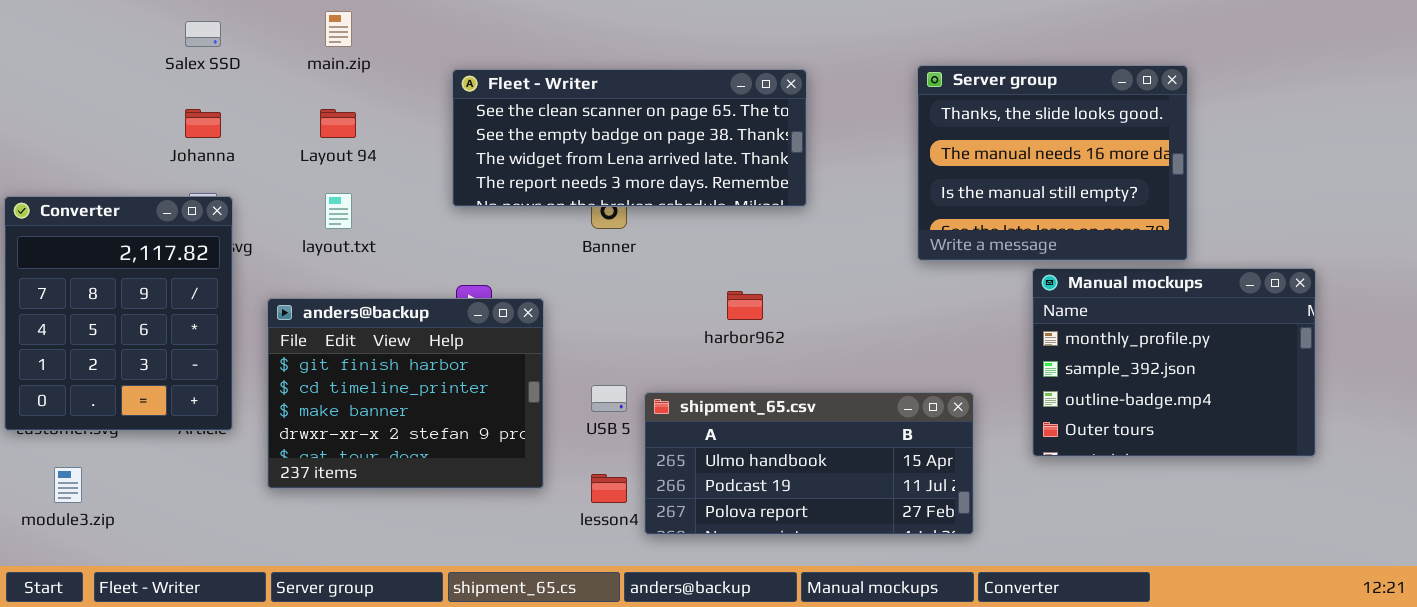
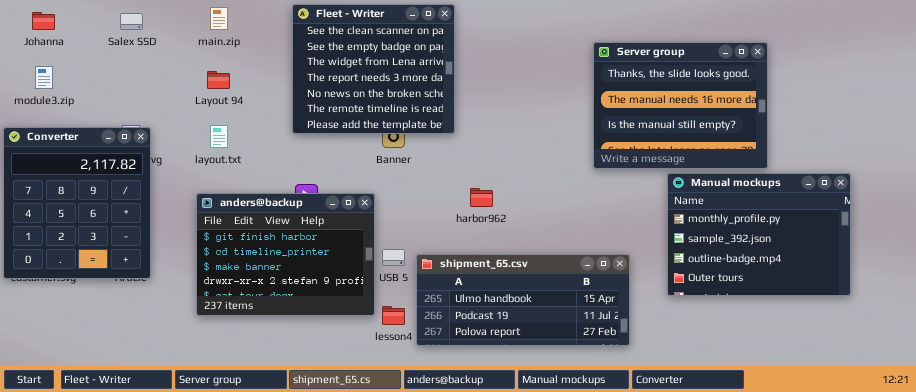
Fleet - Writer: [452,69,807,207] -> [292,4,455,134], resized
Johanna: [185,109,221,138] -> [32,12,55,30], moved
anders@backup: [267,298,544,489] -> [196,193,375,316], moved
module3.zip: [54,467,82,503] -> [35,66,53,89], moved

